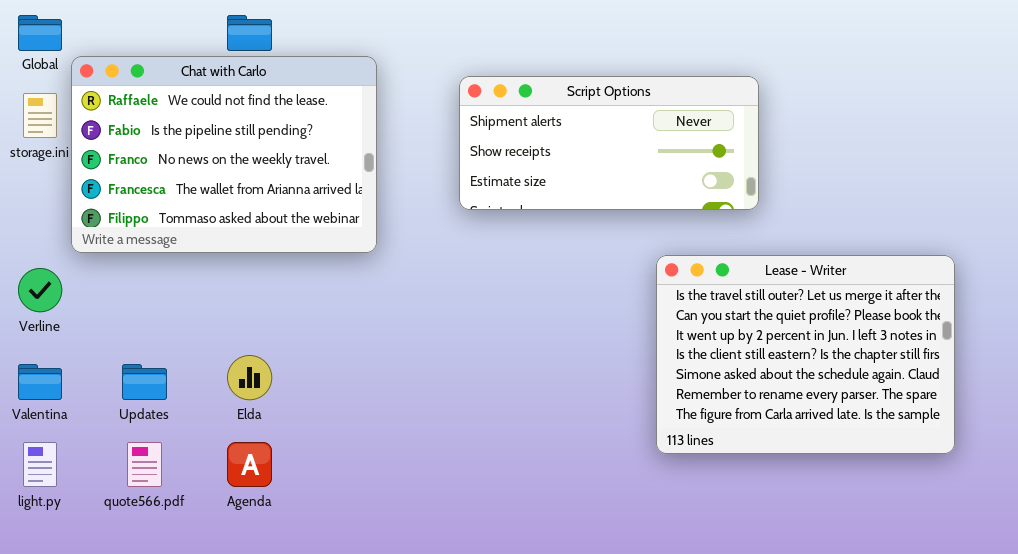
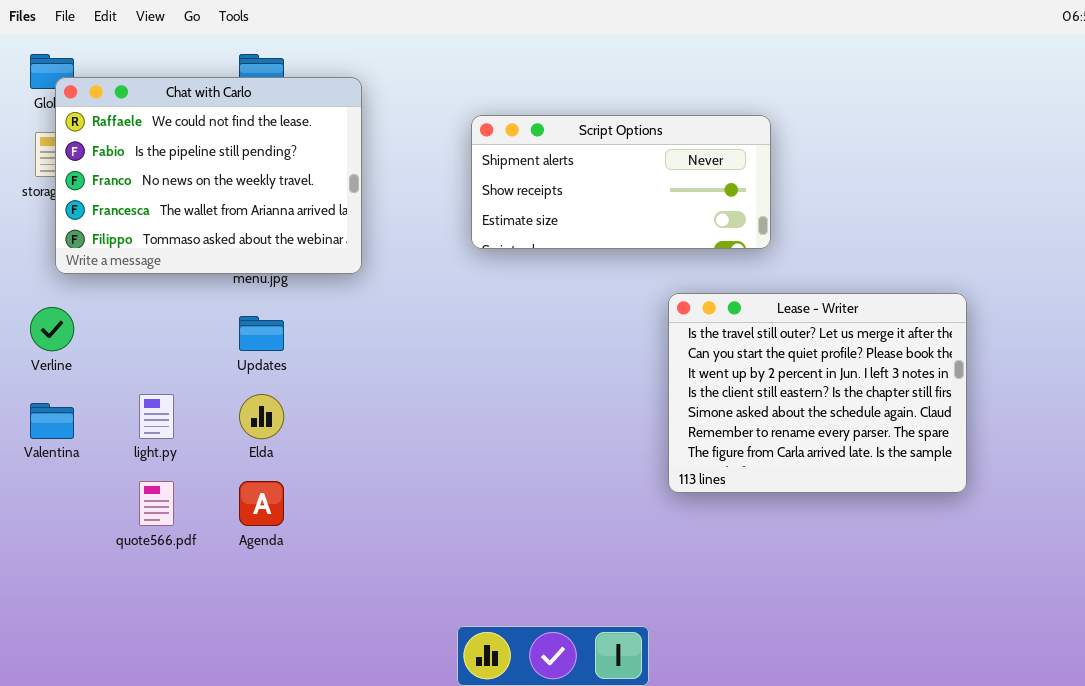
Chat with Carlo: [71,56,377,253] -> [55,77,362,274], moved
Updates: [122,364,167,400] -> [239,316,284,351], moved
light.py: [23,442,57,487] -> [139,394,174,439], moved

